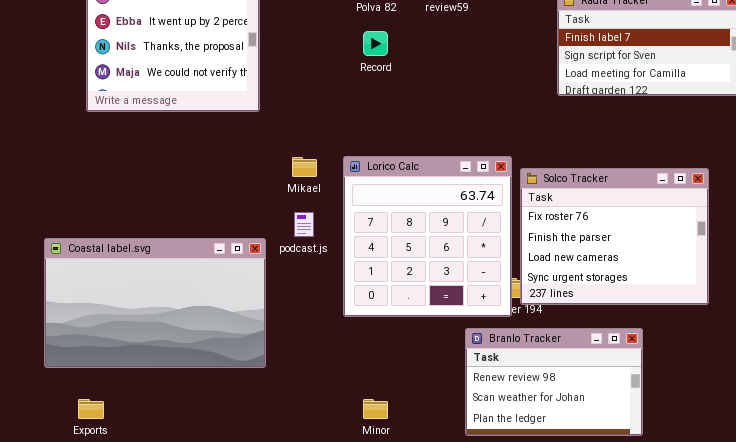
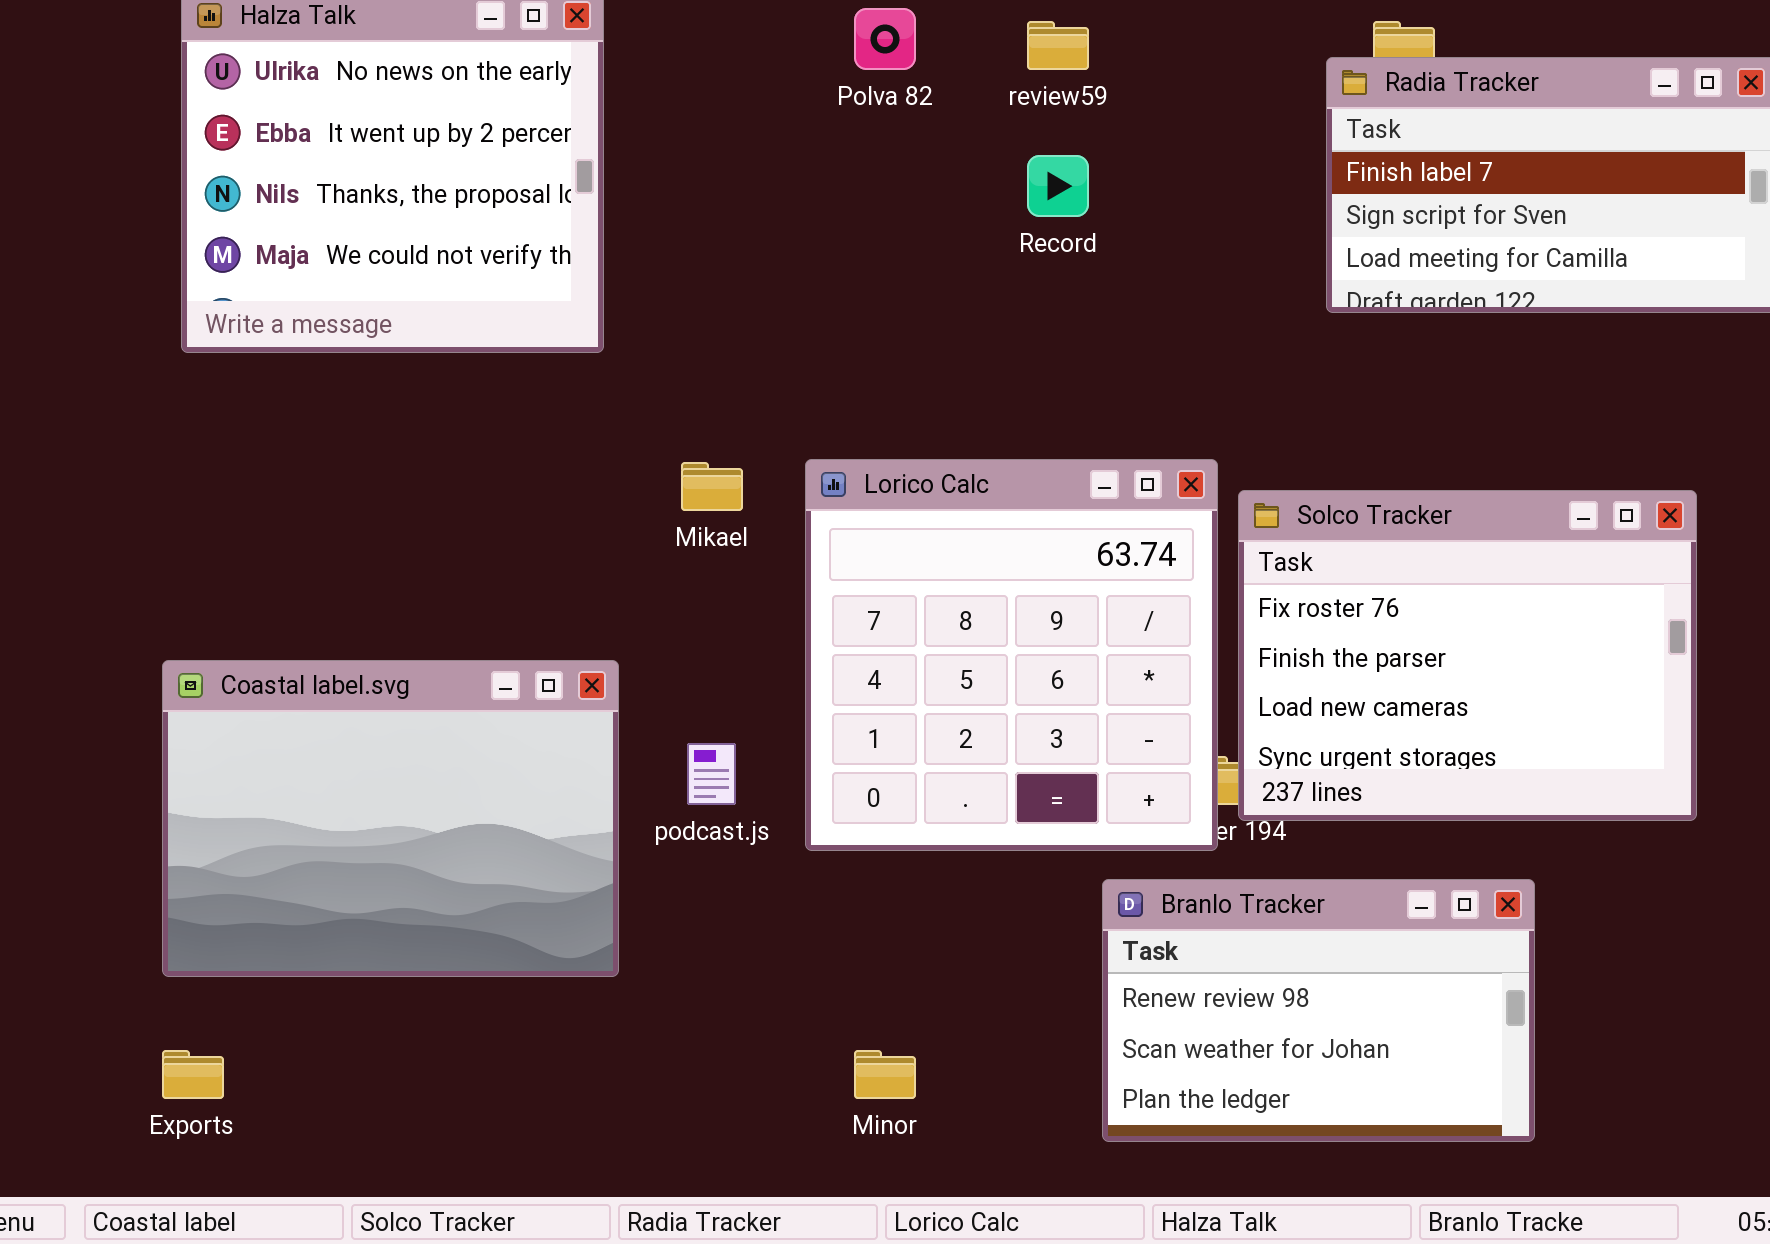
Record: [363,31,388,56] -> [1027,155,1089,217], moved
podcast.js: [294,212,314,237] -> [687,743,736,805], moved
Coastal label.svg: [44,238,266,368] -> [162,660,619,977], resized

